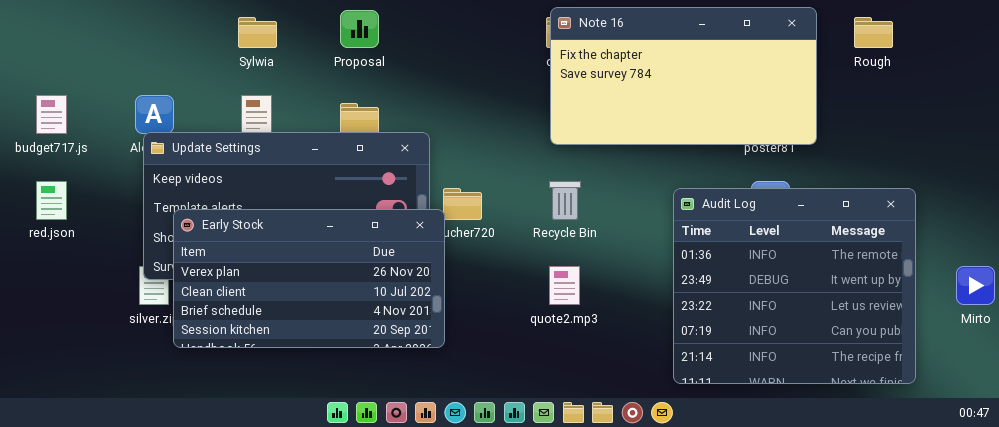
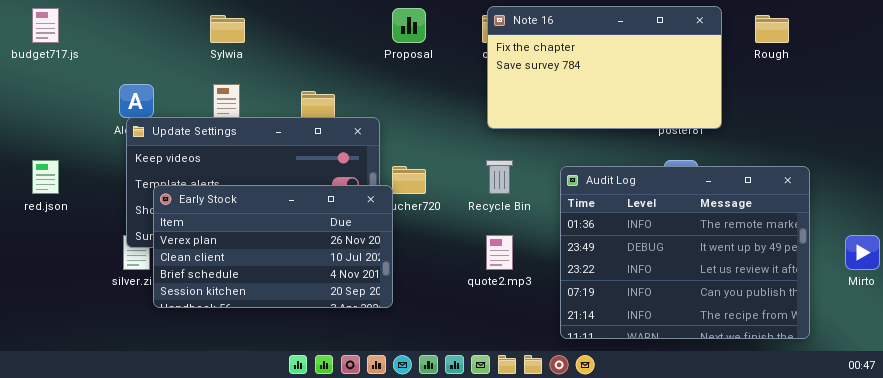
Proposal: [340,10,379,48] -> [392,8,426,43], moved
budget717.js: [36,95,67,134] -> [32,8,59,43], moved
Audit Log: [673,188,916,384] -> [560,166,810,339], resized

